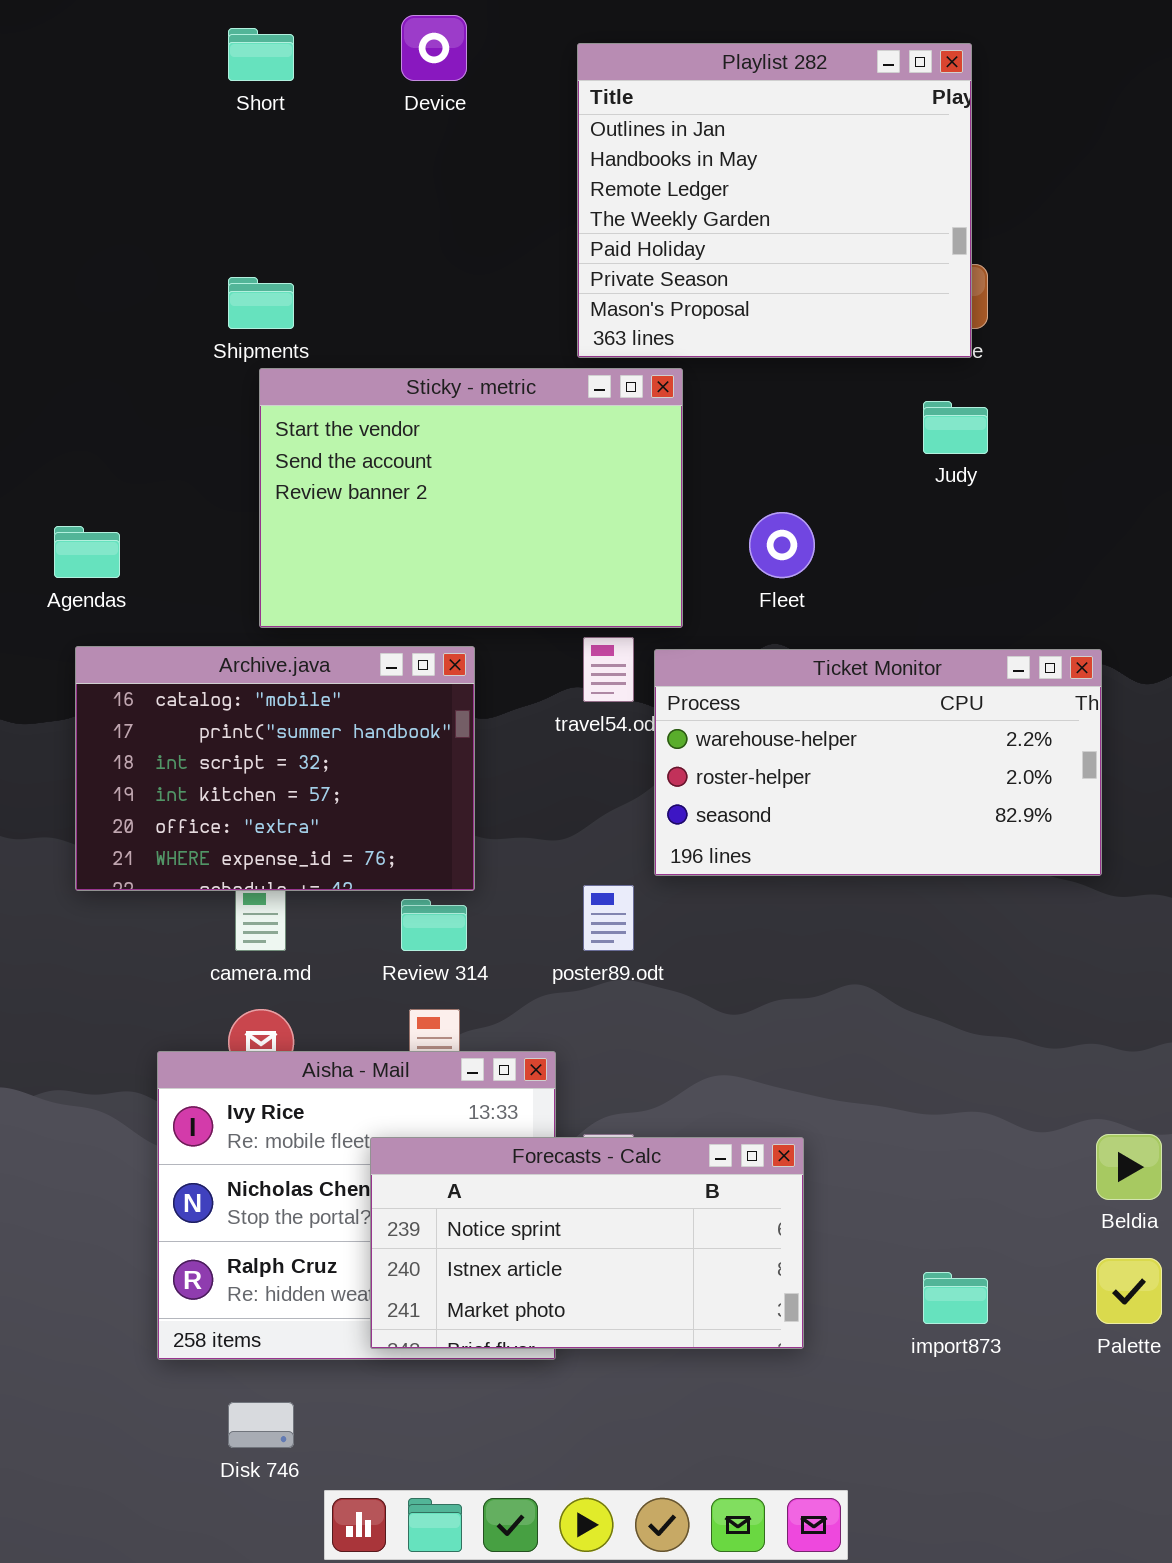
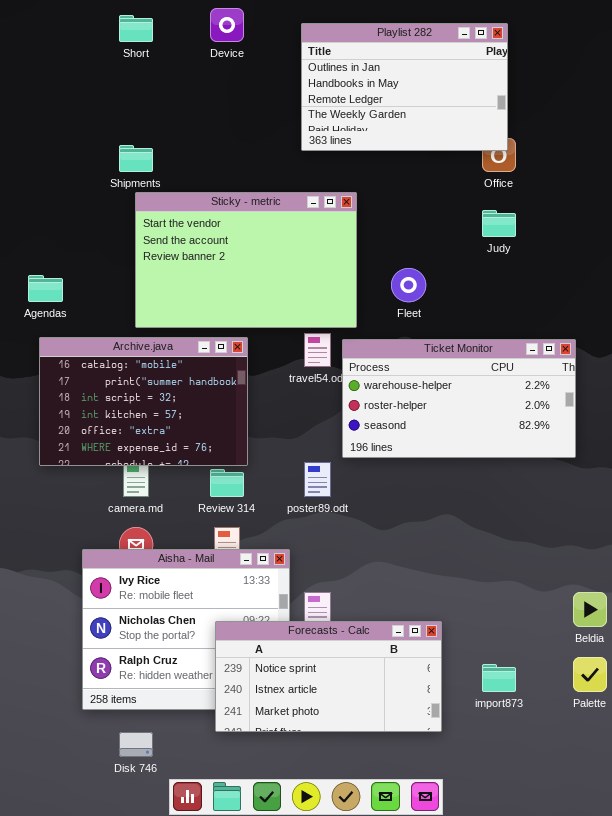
Playlist 282: [577,43,972,358] -> [301,23,508,151], resized
Forecasts - Calc: [370,1137,804,1349] -> [215,621,442,732], moved

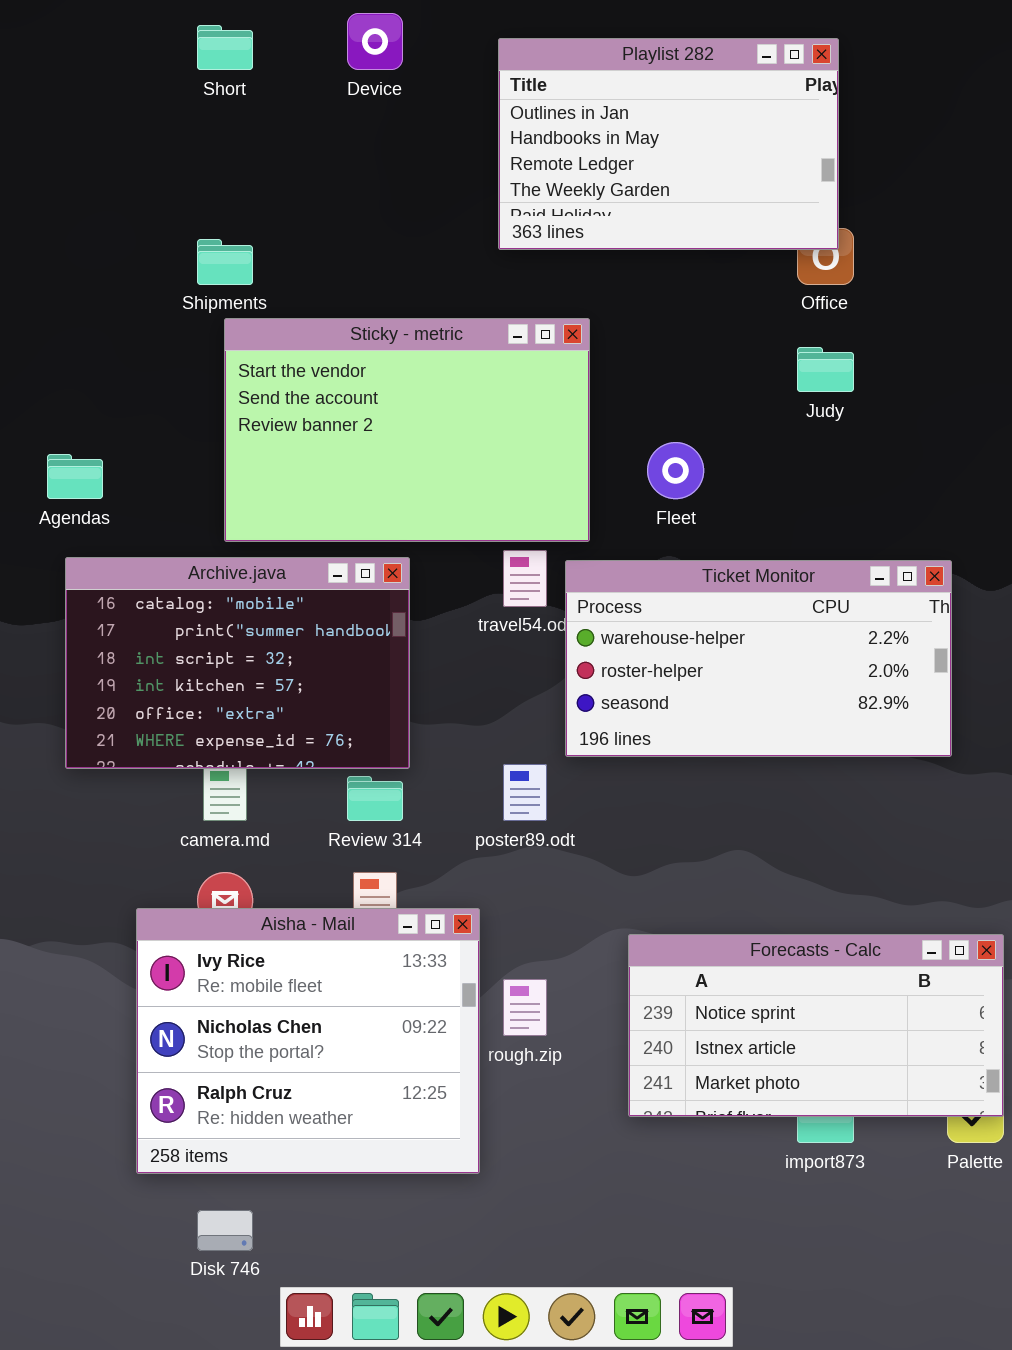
Forecasts - Calc: [215,621,442,732] -> [628,934,1004,1117], moved

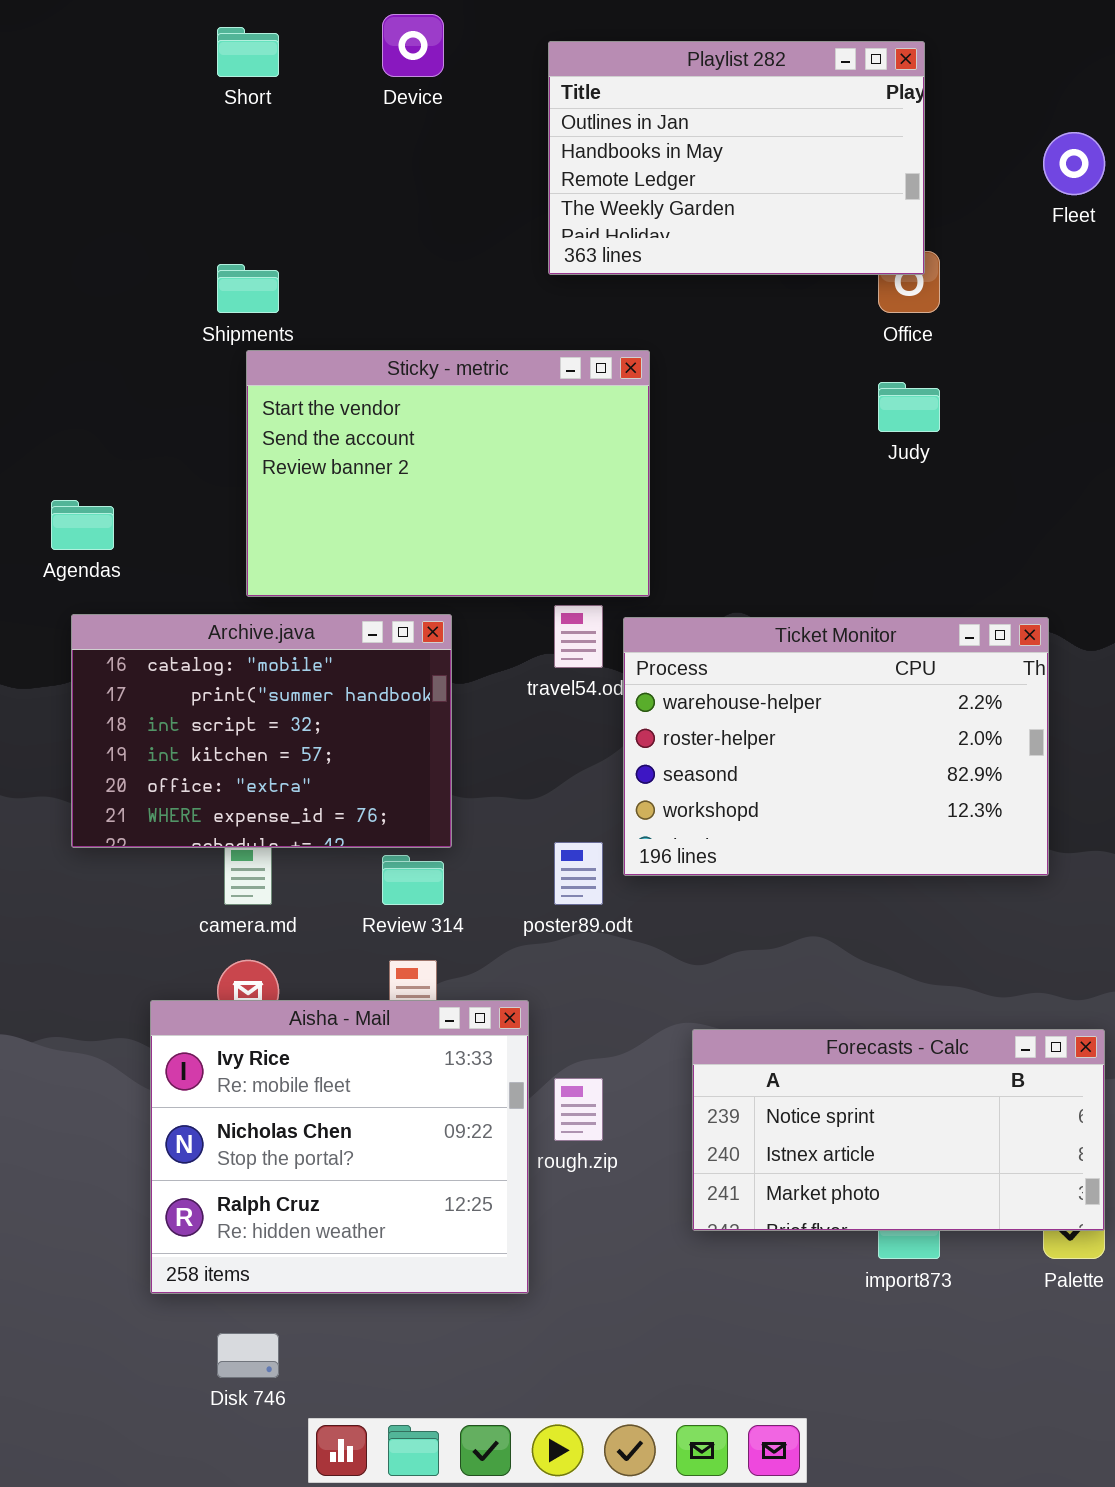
Fleet: [647,442,704,499] -> [1043,132,1105,195], moved
Ticket Monitor: [565,560,952,757] -> [623,617,1049,876], resized

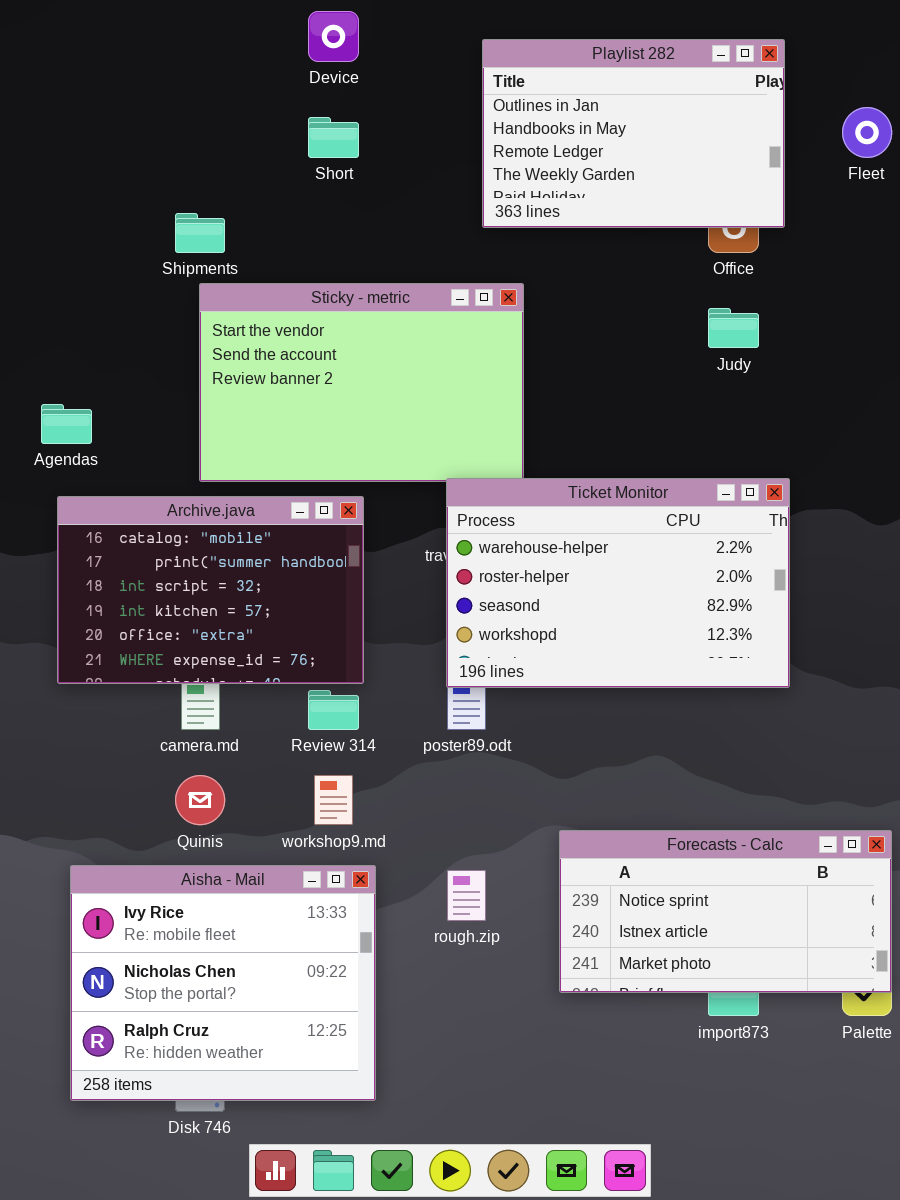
Short: [217,27,279,77] -> [308,117,359,158], moved
Playlist 282: [548,41,925,275] -> [482,39,785,228], moved
Ticket Monitor: [623,617,1049,876] -> [446,478,790,688], moved
Aisha - Mail: [150,1000,529,1294] -> [70,865,376,1101], moved

